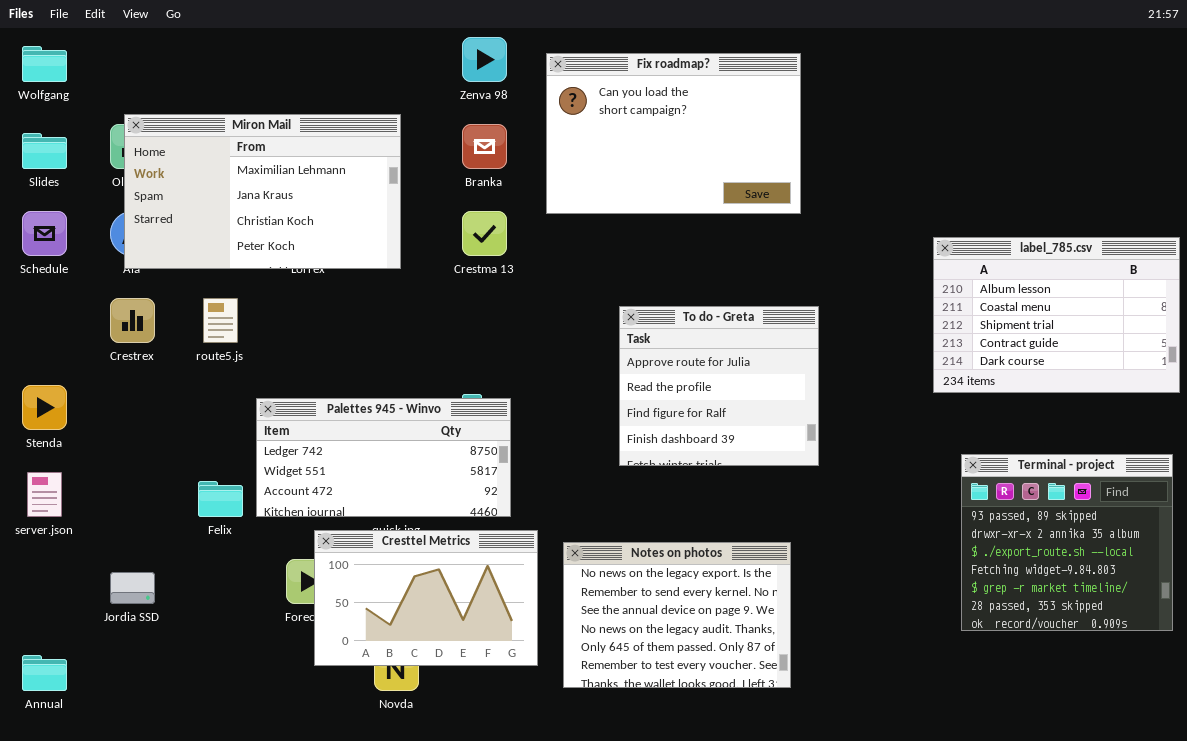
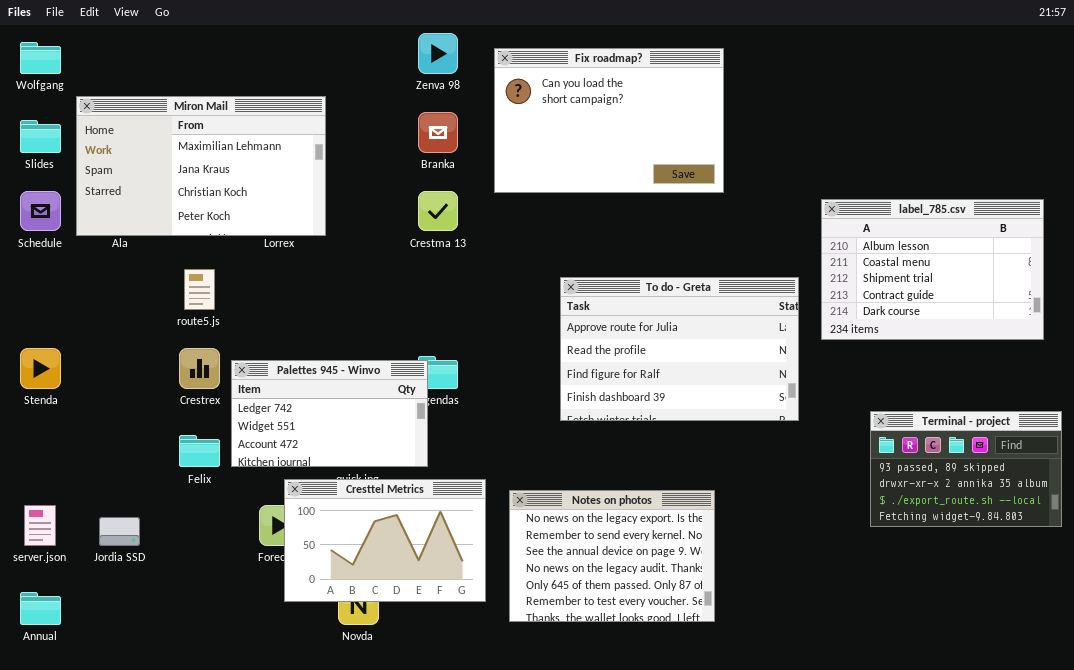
Miron Mail: [124,114,401,269] -> [76,96,326,236], moved
label_785.csv: [933,237,1180,393] -> [821,199,1044,340], moved
Crestrex: [110,298,155,343] -> [179,348,220,389], moved
To do - Greta: [619,306,819,466] -> [560,277,799,421], resized
Palettes 945 - Winvo: [256,398,511,517] -> [231,360,428,467], resized
Terminal - project: [961,454,1173,631] -> [870,411,1062,527], resized
server.json: [27,472,62,517] -> [24,505,56,546], moved

